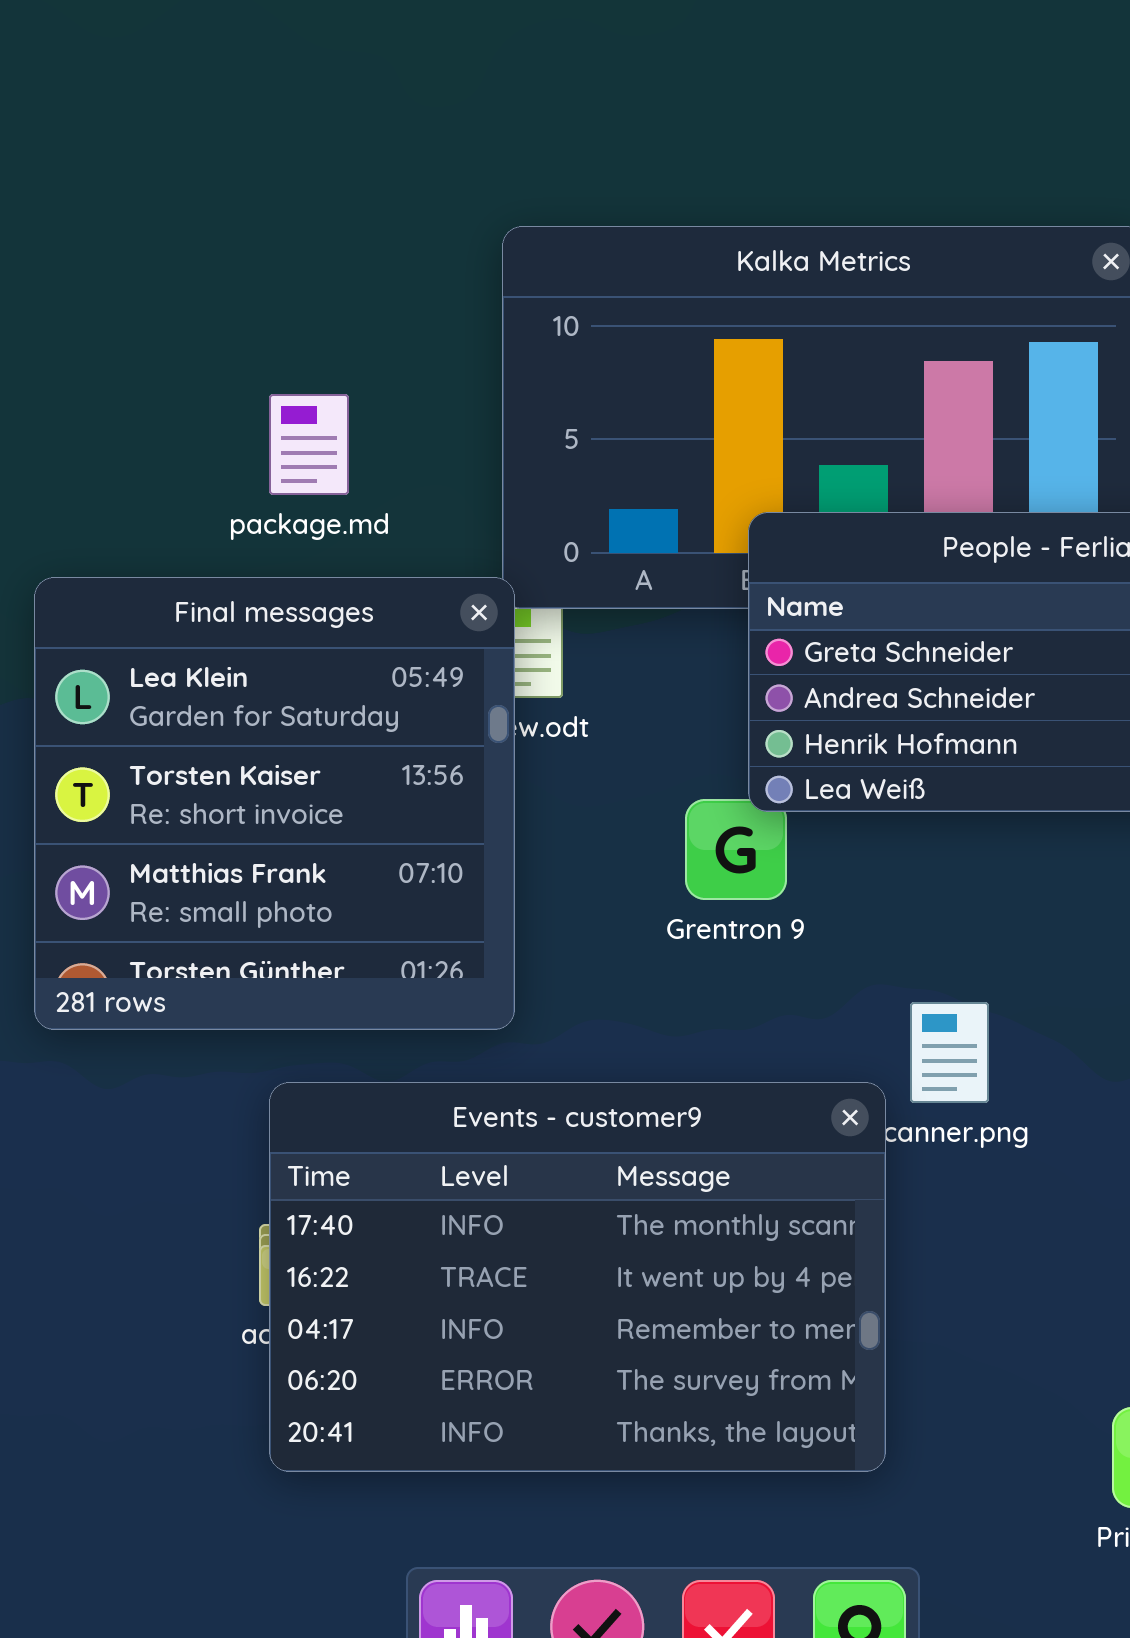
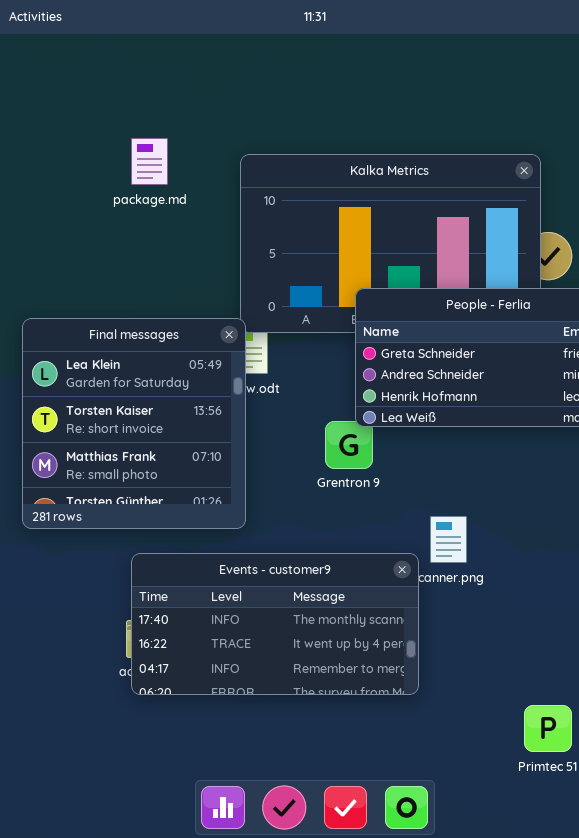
package.md: [269,394,349,495] -> [131,138,168,185], moved
Events - customer9: [269,1082,886,1472] -> [131,553,419,695], resized

